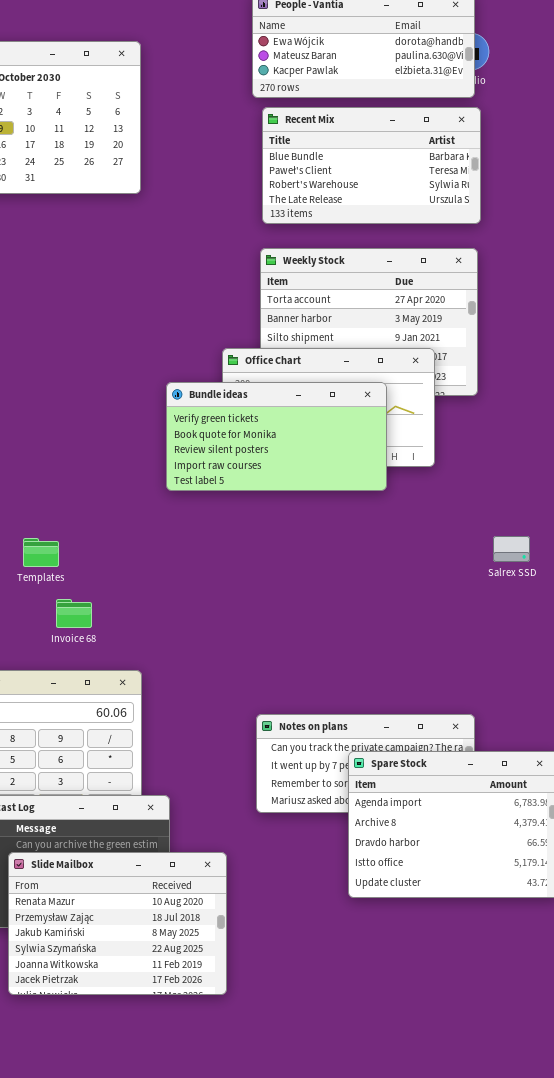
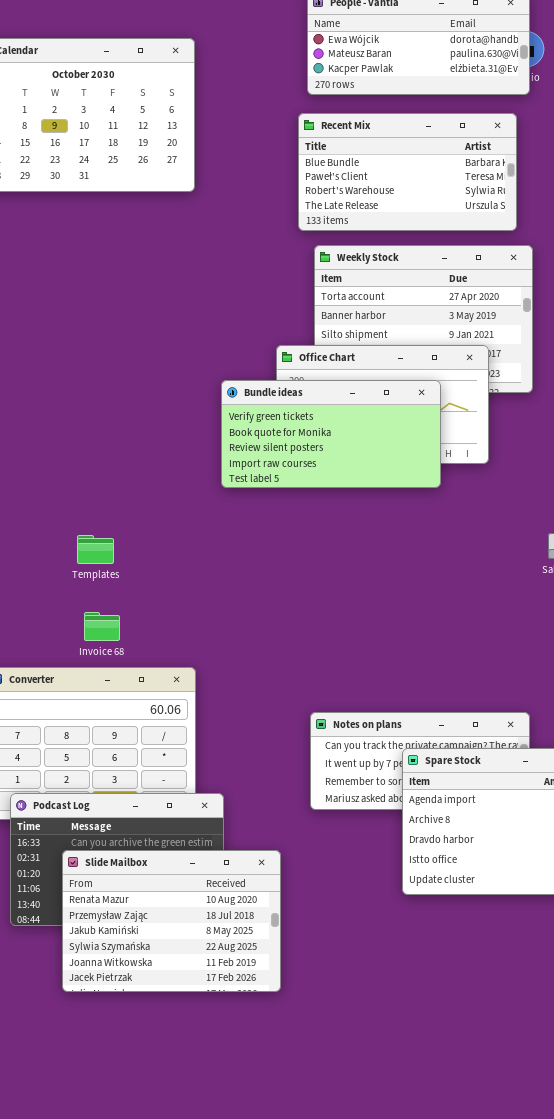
Recent Mix: [262,107,481,224] -> [298,113,517,231], moved
Invoice 68: [56,599,92,628] -> [84,612,120,641], moved

